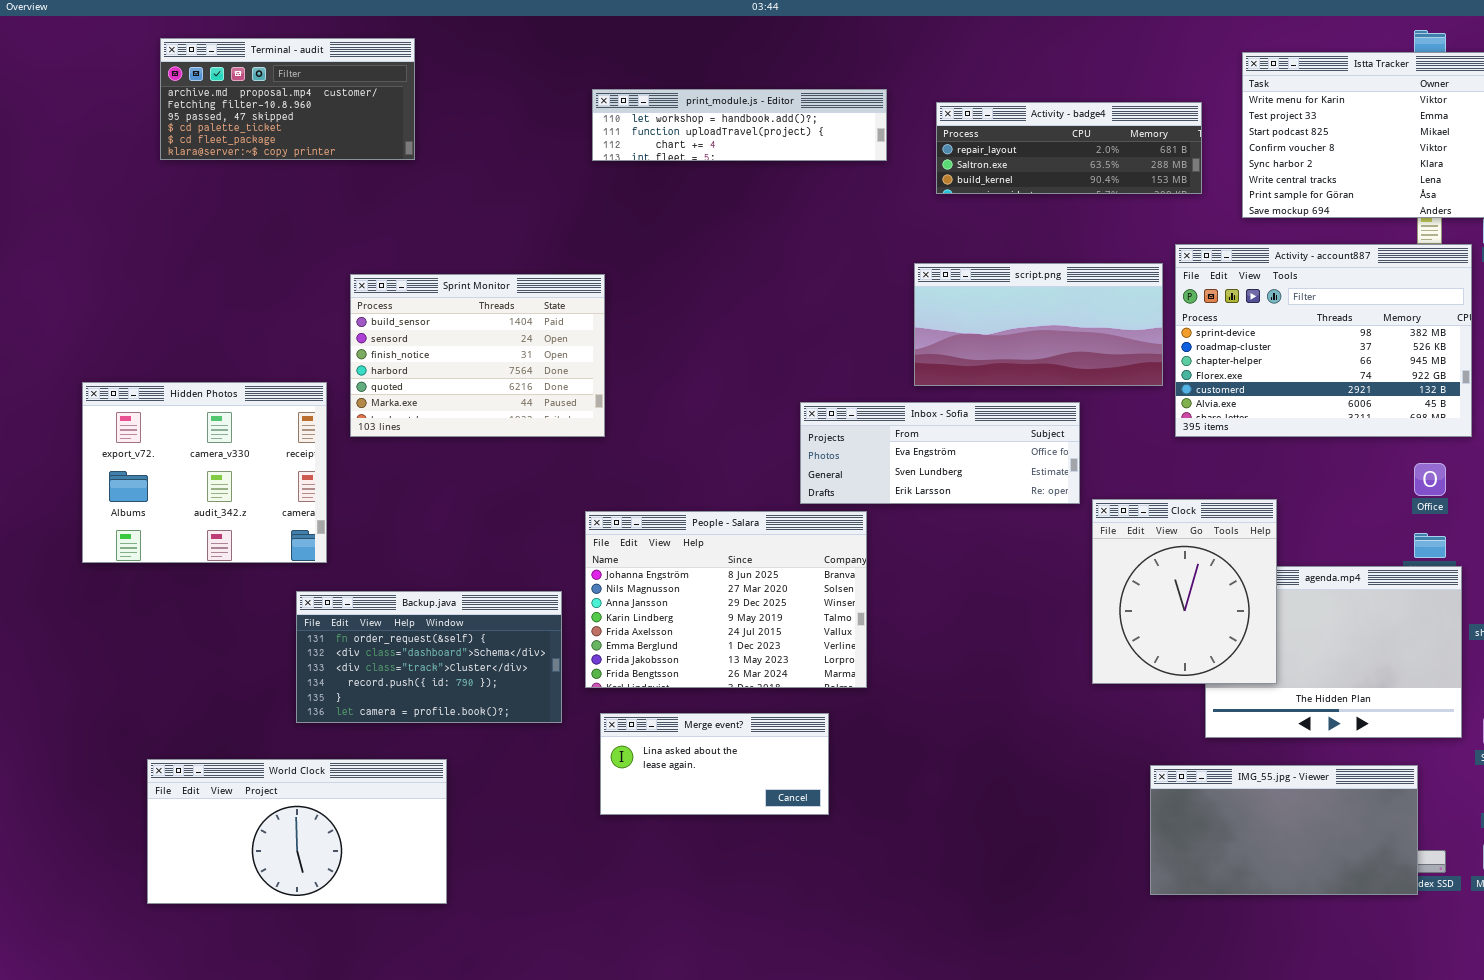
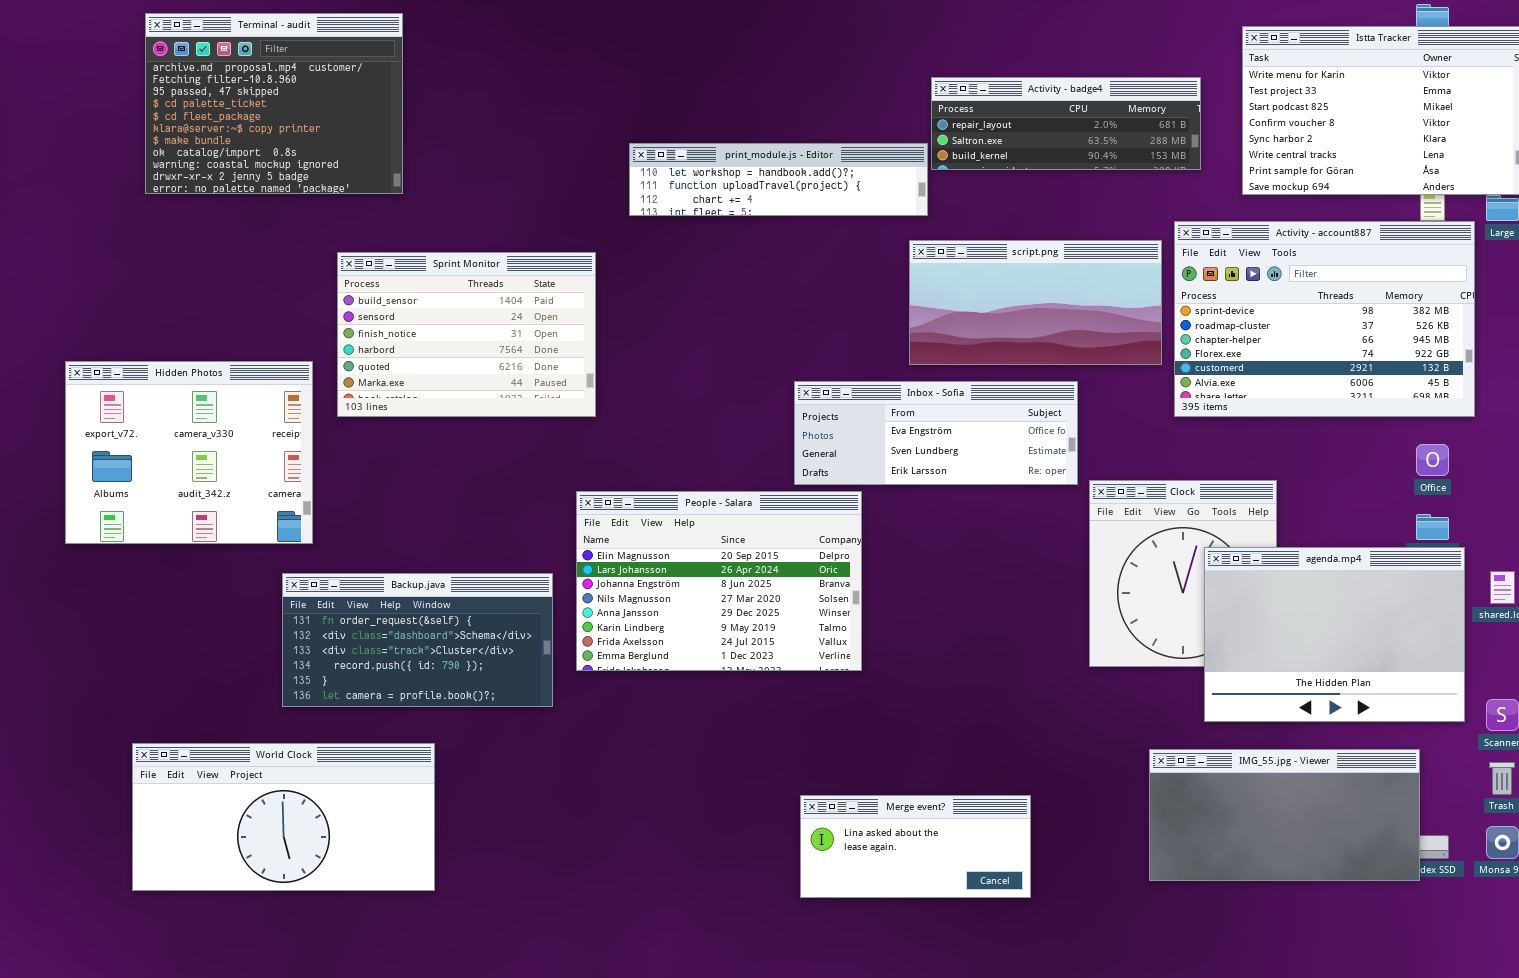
Terminal - audit: [160,38,415,160] -> [145,13,403,194], resized
print_module.js - Editor: [592,89,887,161] -> [629,143,928,216], moved
People - Salara: [585,511,867,688] -> [576,491,862,671], scrolled up 2 rows
agenda.mp4: [1205,566,1462,738] -> [1204,547,1465,722], raised
Merge event?: [600,713,829,815] -> [800,795,1031,898], moved

